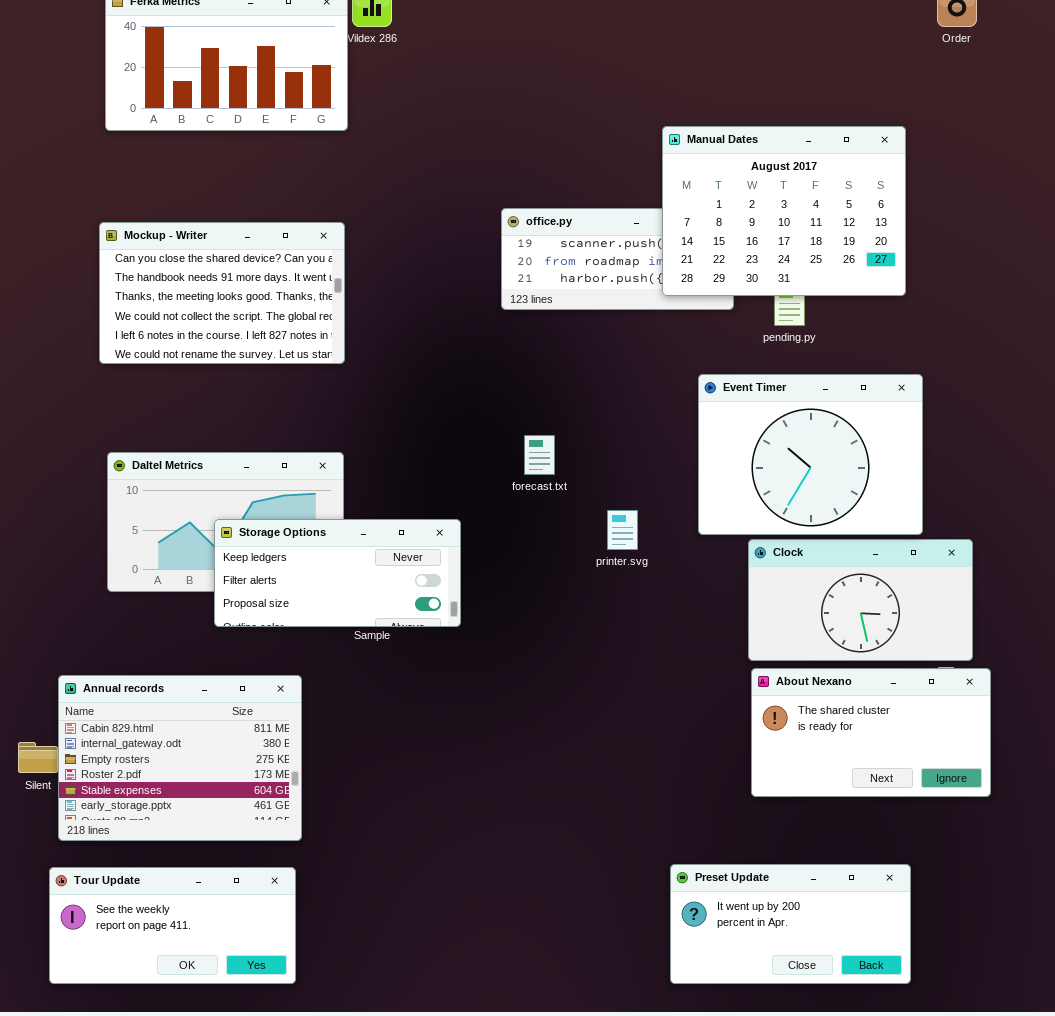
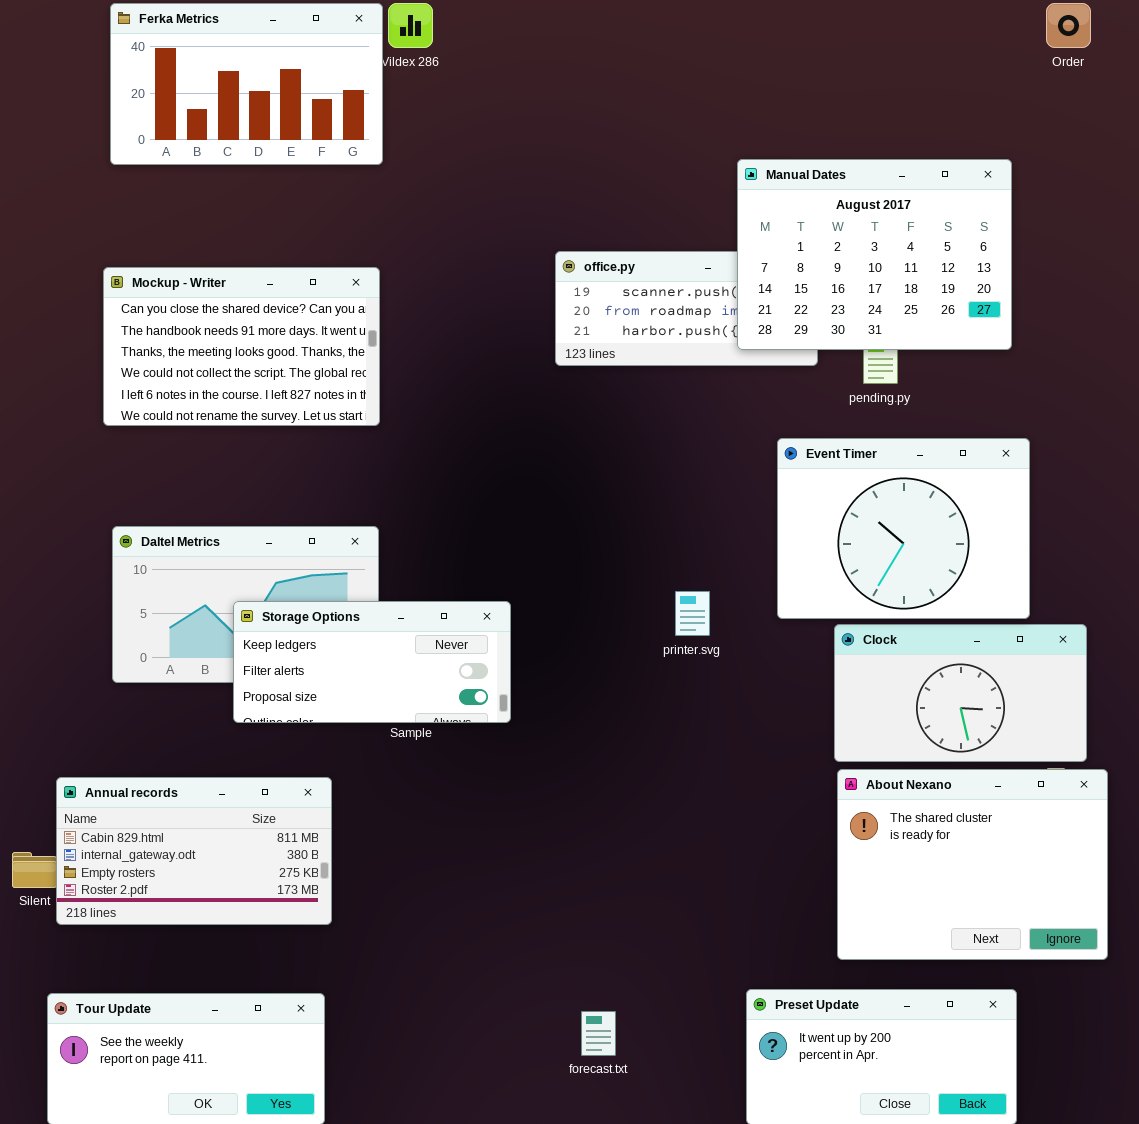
forecast.txt: [524,435,555,475] -> [581,1011,616,1056], moved
About Nexano: [751,668,991,797] -> [837,769,1108,960], resized
Annual records: [58,675,302,841] -> [56,777,332,925], resized

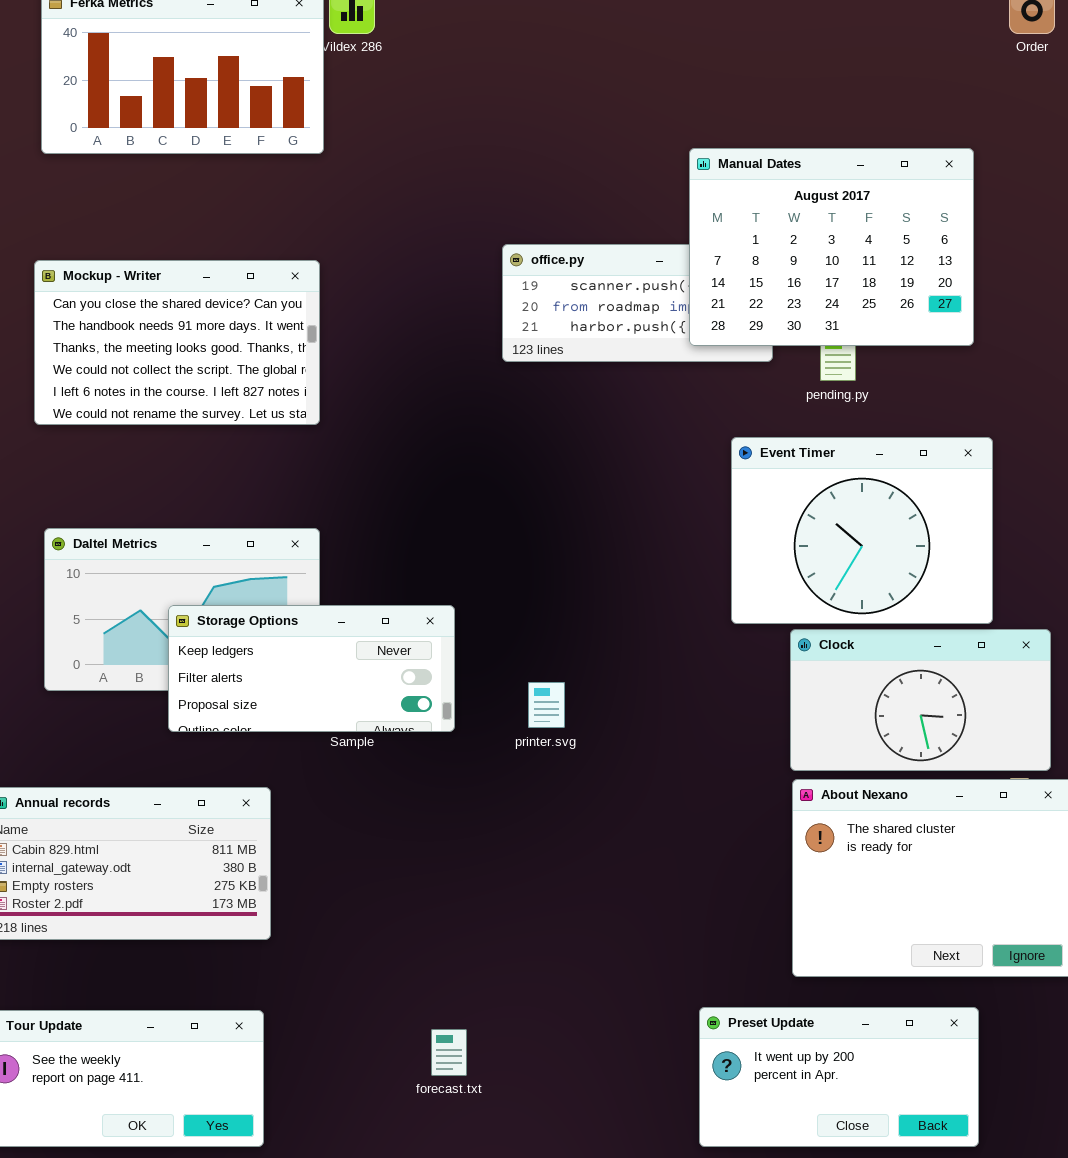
printer.svg: [675,591,710,636] -> [528,682,565,728], moved
forecast.txt: [581,1011,616,1056] -> [431,1029,467,1076], moved

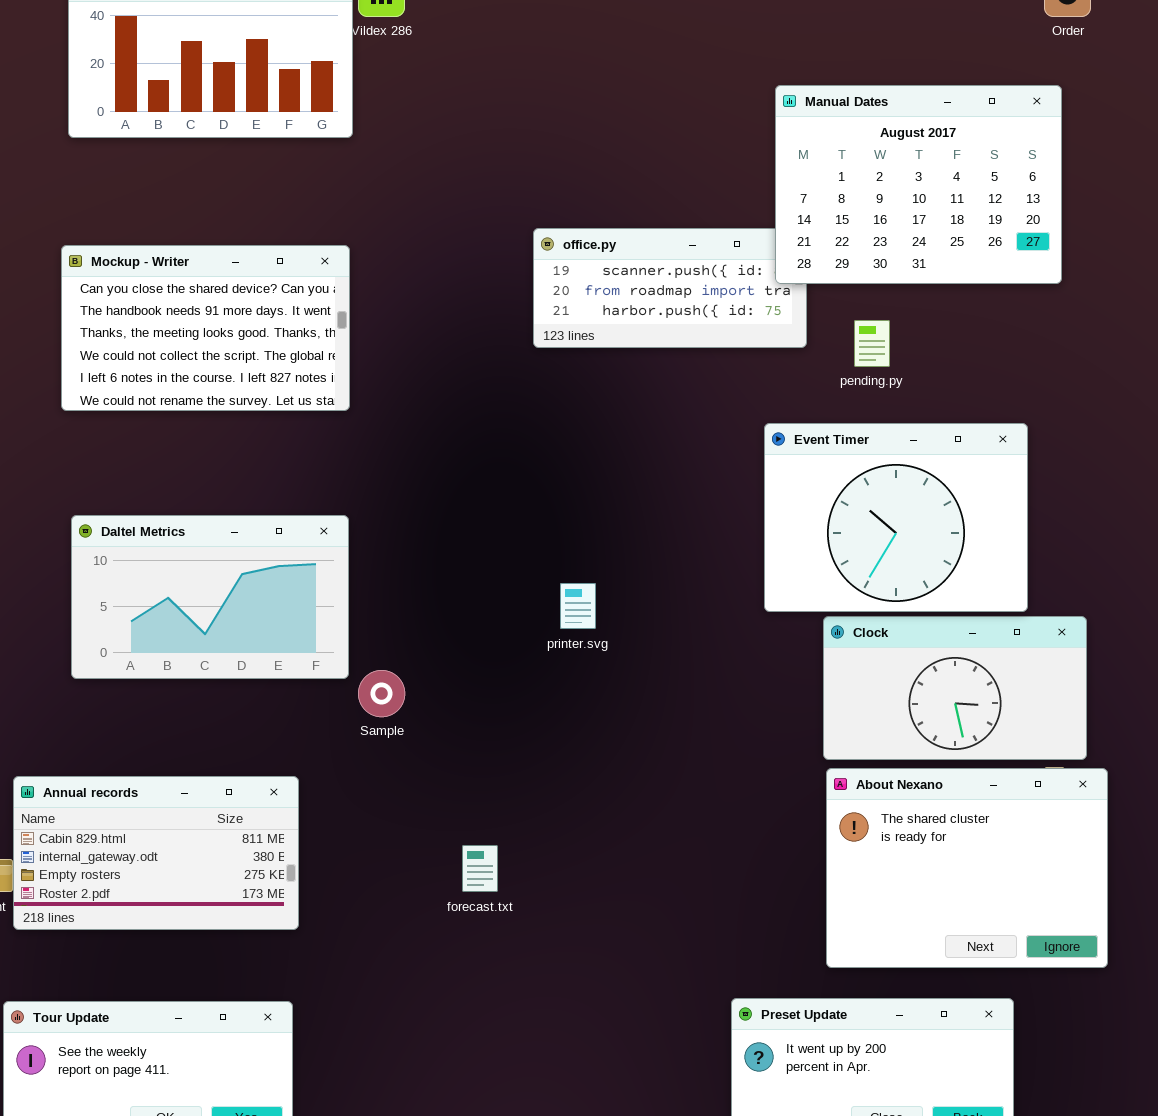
Manual Dates: [689,148,974,346] -> [775,85,1062,284], moved
Storage Options: [168,605,455,732] -> none, closed
printer.svg: [528,682,565,728] -> [560,583,596,629], moved
forecast.txt: [431,1029,467,1076] -> [462,845,498,892], moved

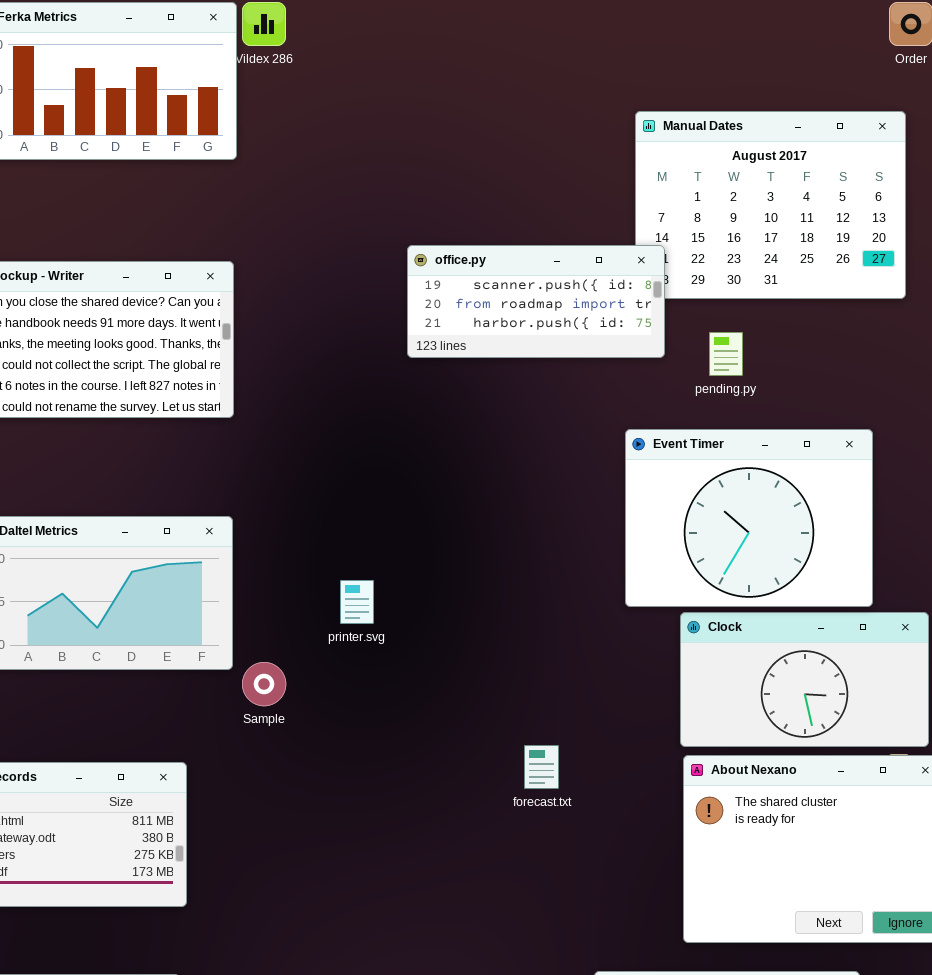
office.py: [533,228,807,348] -> [407,245,665,358], raised
printer.svg: [560,583,596,629] -> [340,580,374,624], moved
forecast.txt: [462,845,498,892] -> [524,745,559,789], moved

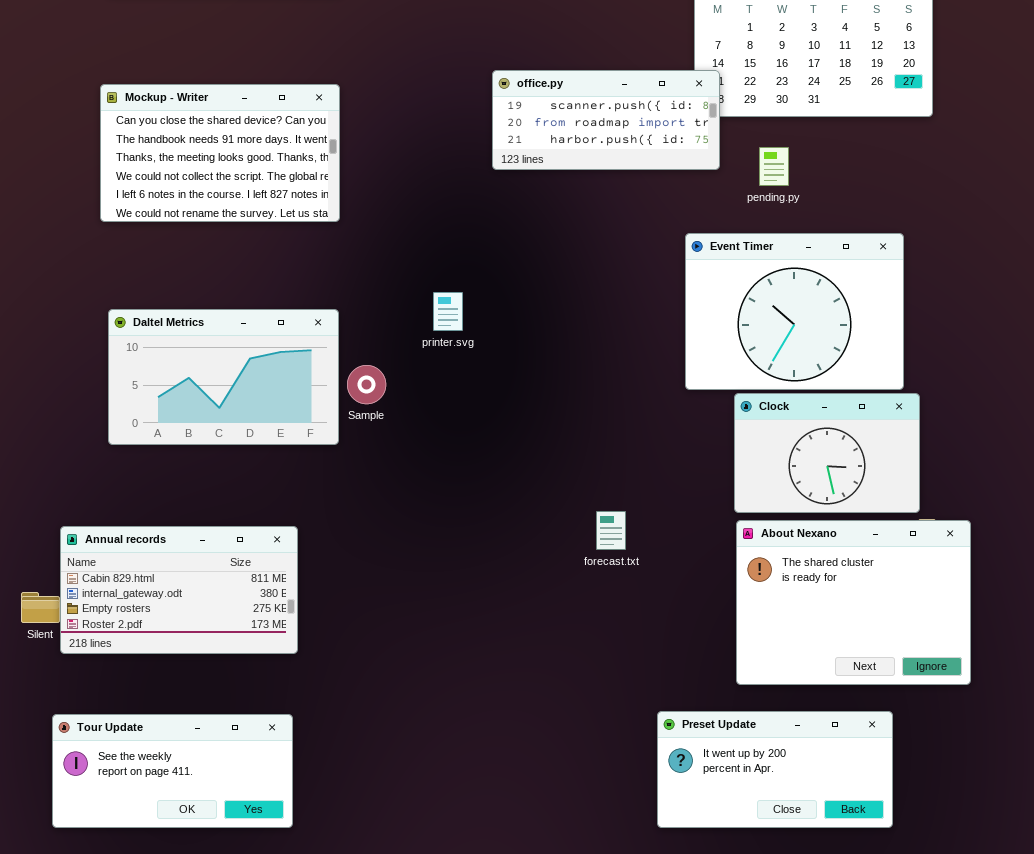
printer.svg: [340,580,374,624] -> [433,292,463,331], moved
Clock: [680,612,929,747] -> [734,393,920,513], resized
Sample: [242,662,286,706] -> [347,365,386,404], moved

